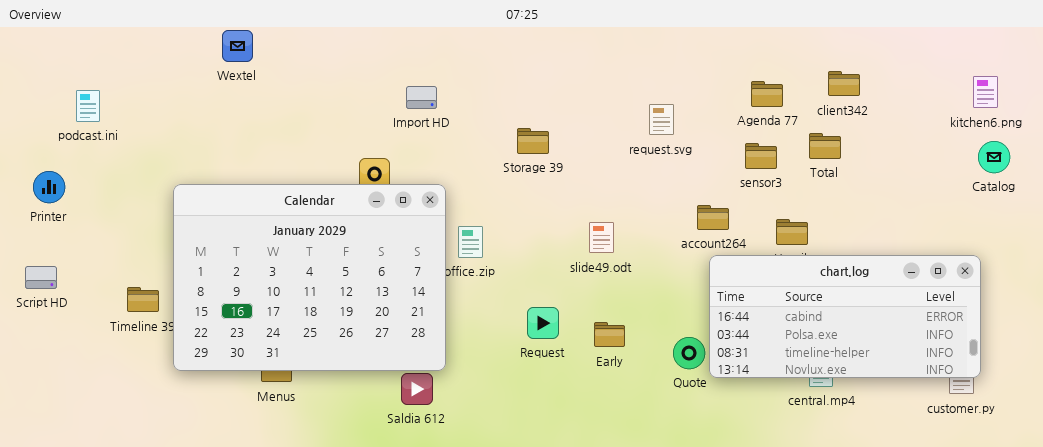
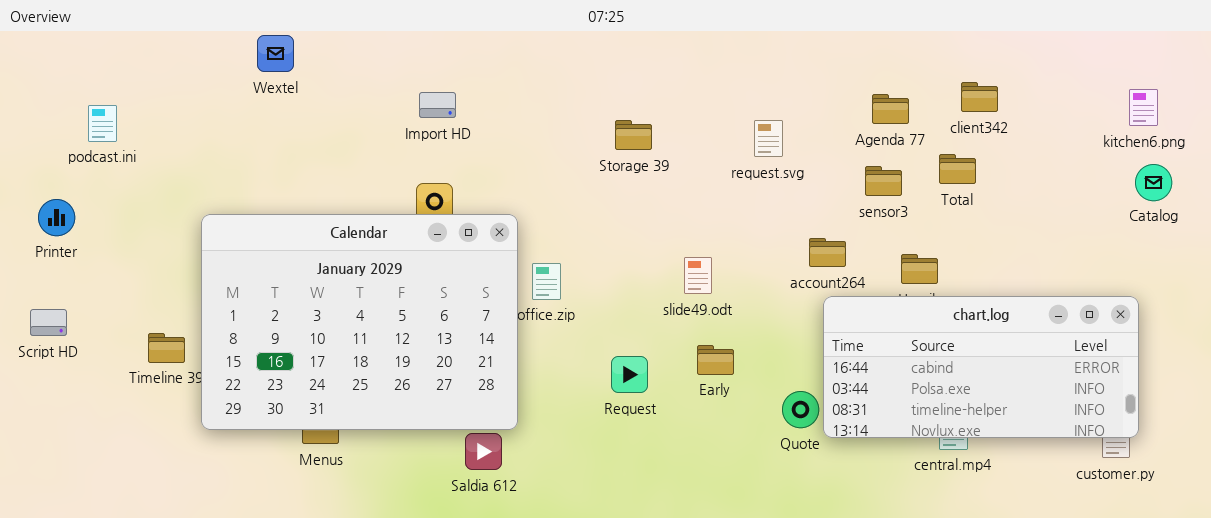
Import HD: [406,86,437,109] -> [419,92,456,118], moved
Storage 39: [517,128,549,154] -> [615,120,652,150], moved
Early: [594,322,625,347] -> [697,345,734,375], moved

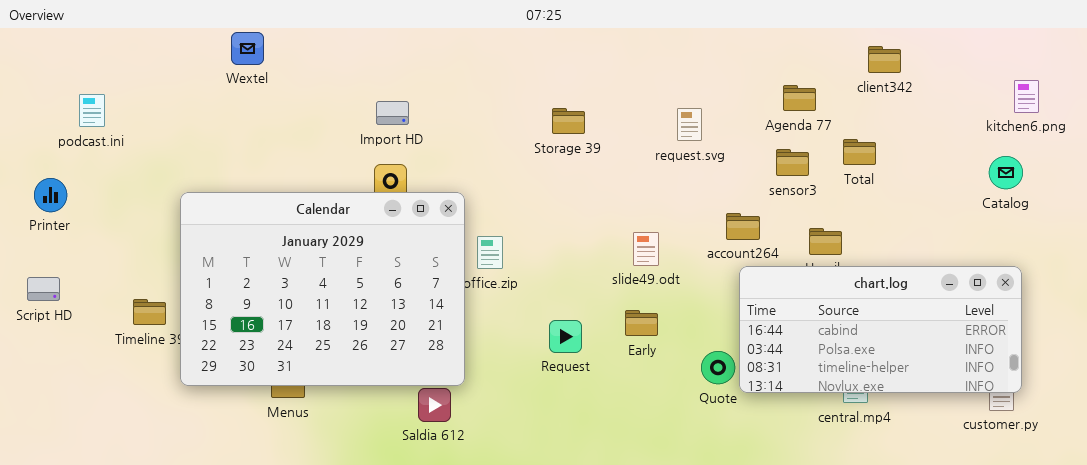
client342: [961,82,998,112] -> [868,46,901,73], moved
Import HD: [419,92,456,118] -> [376,101,409,125], moved
Catalog: [1135,164,1172,201] -> [989,156,1023,189], moved
slide49.odt: [684,257,712,294] -> [633,232,659,266], moved

